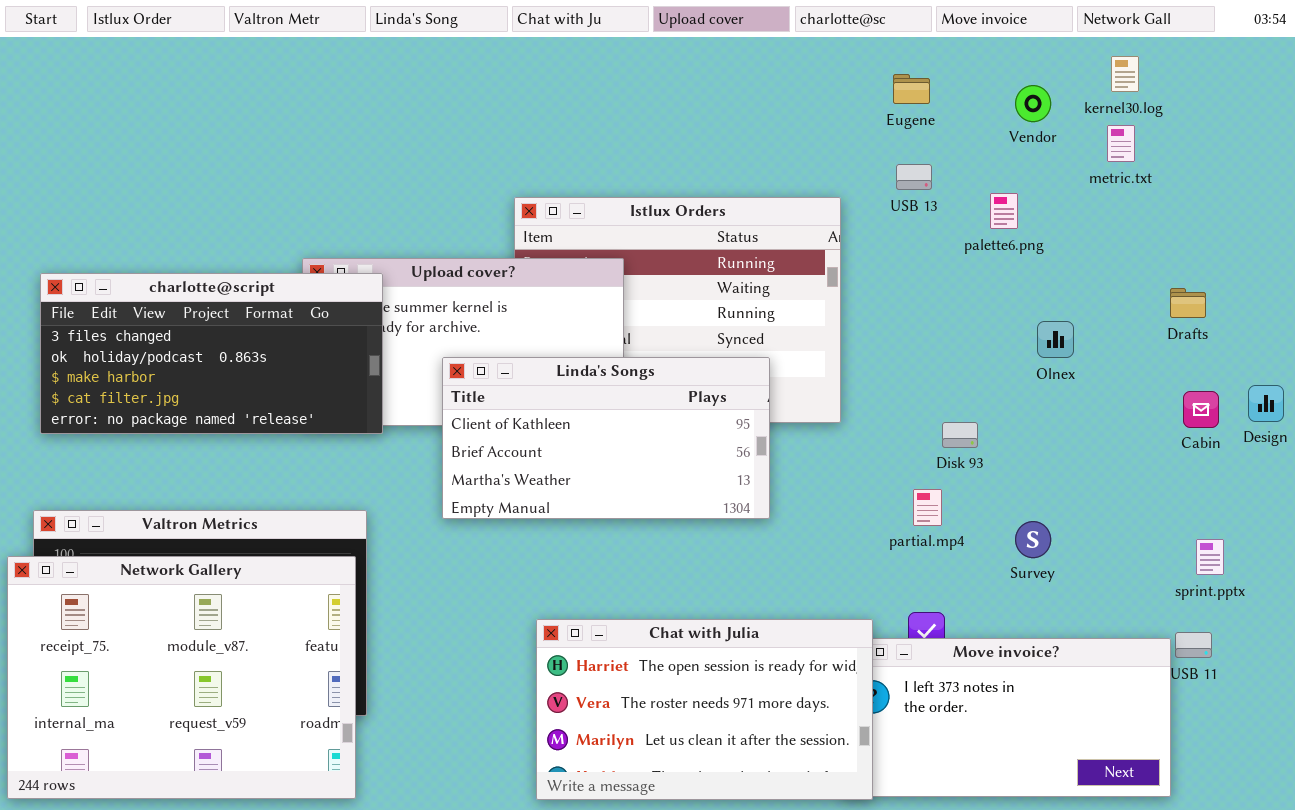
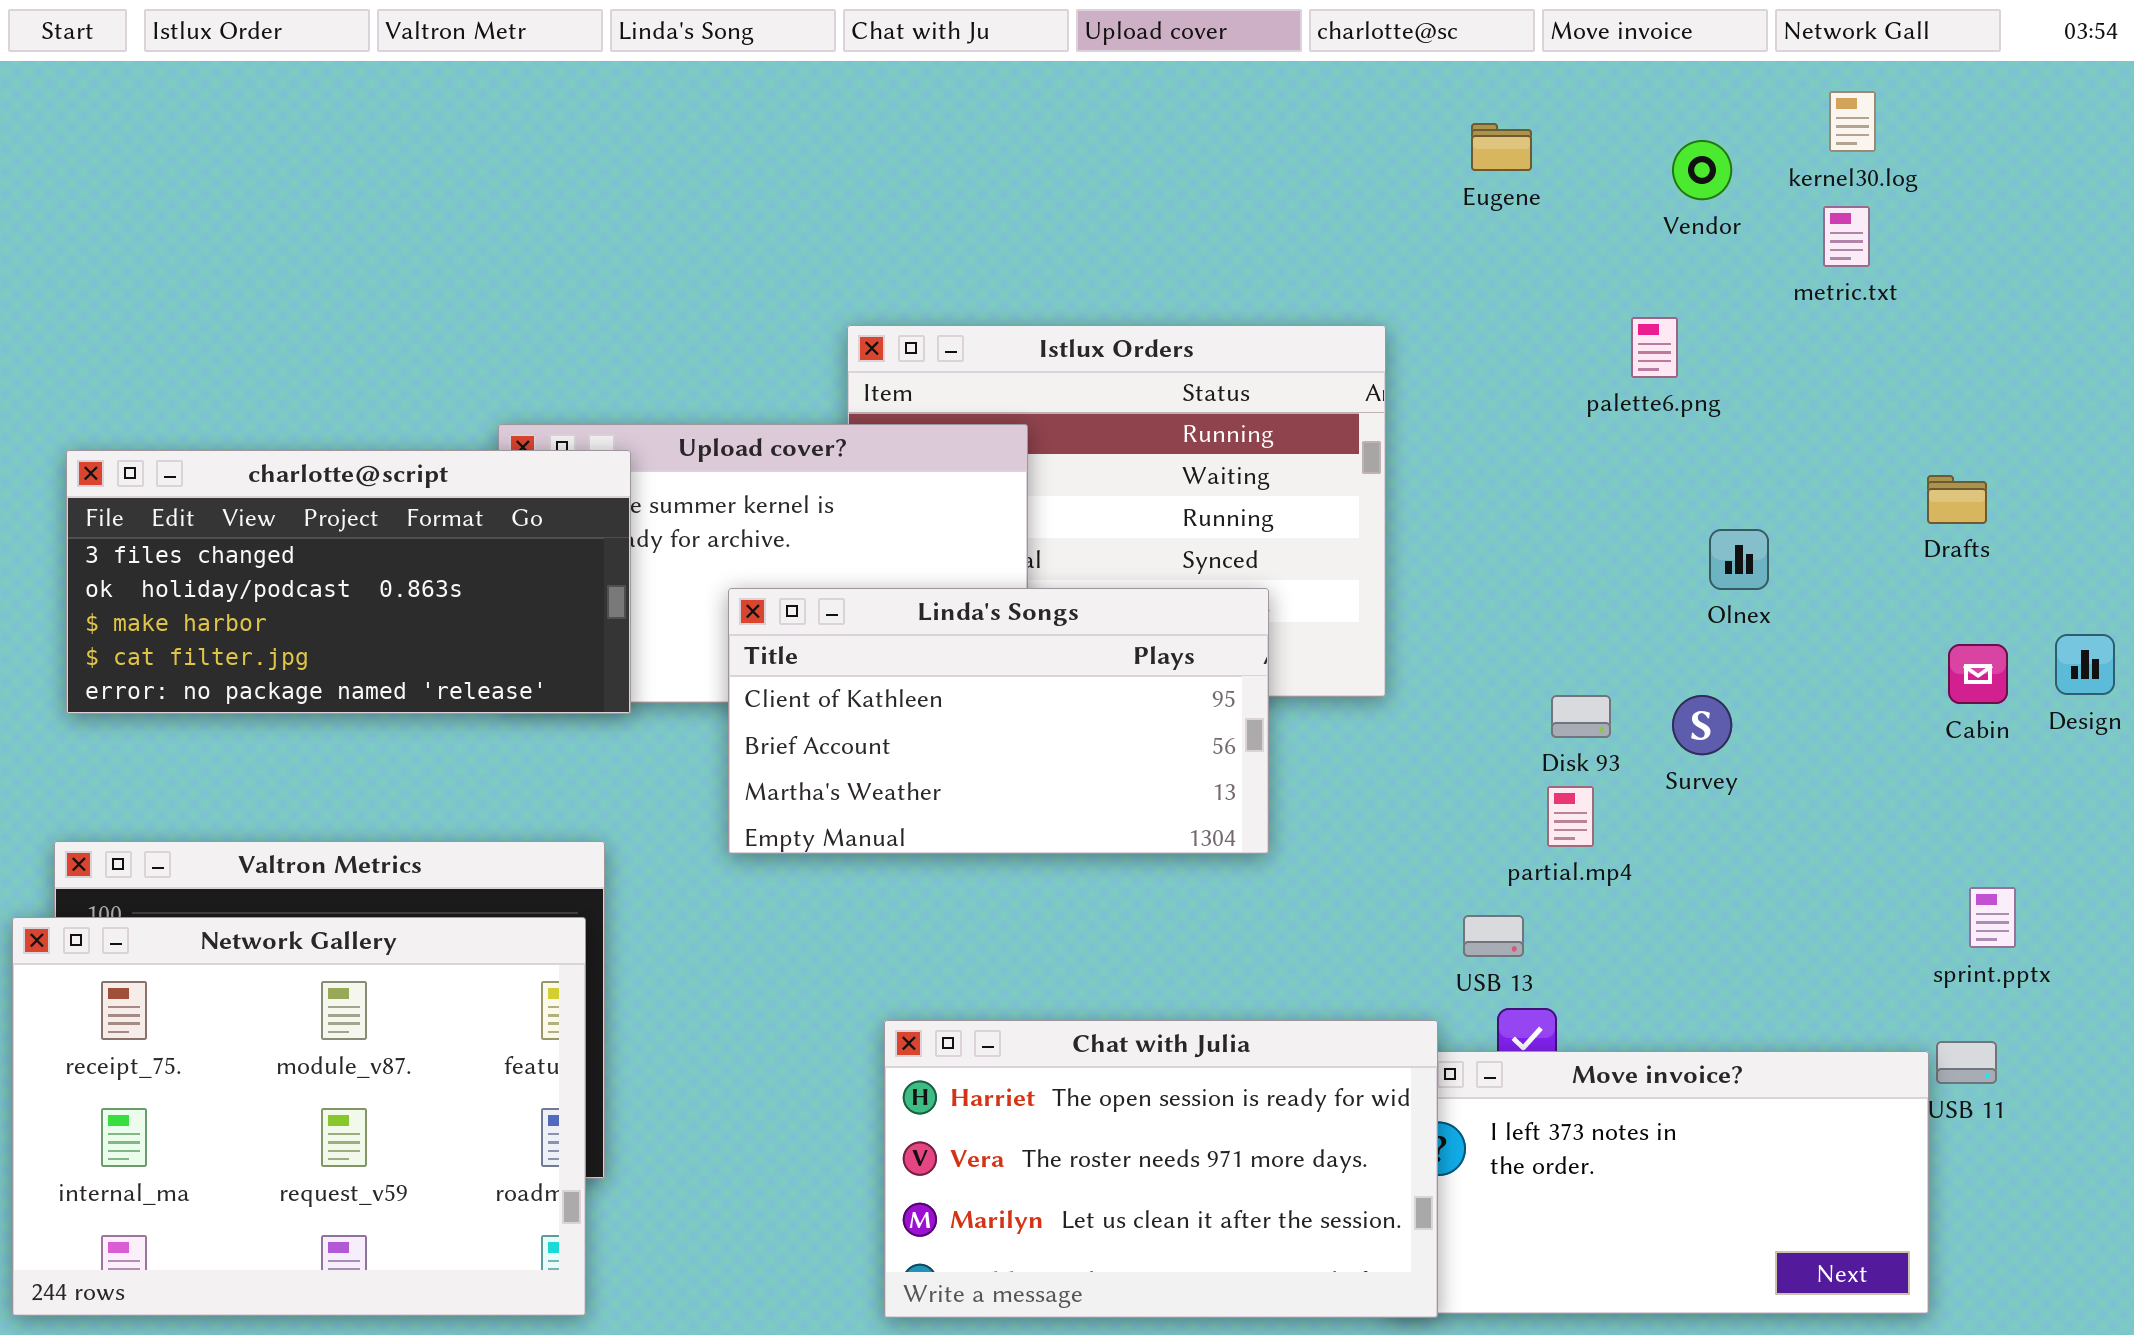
USB 13: [896,164,932,190] -> [1463,915,1524,957], moved
partial.mp4: [913,489,942,526] -> [1547,786,1594,847], moved
Survey: [1015,521,1051,558] -> [1672,695,1732,755], moved

